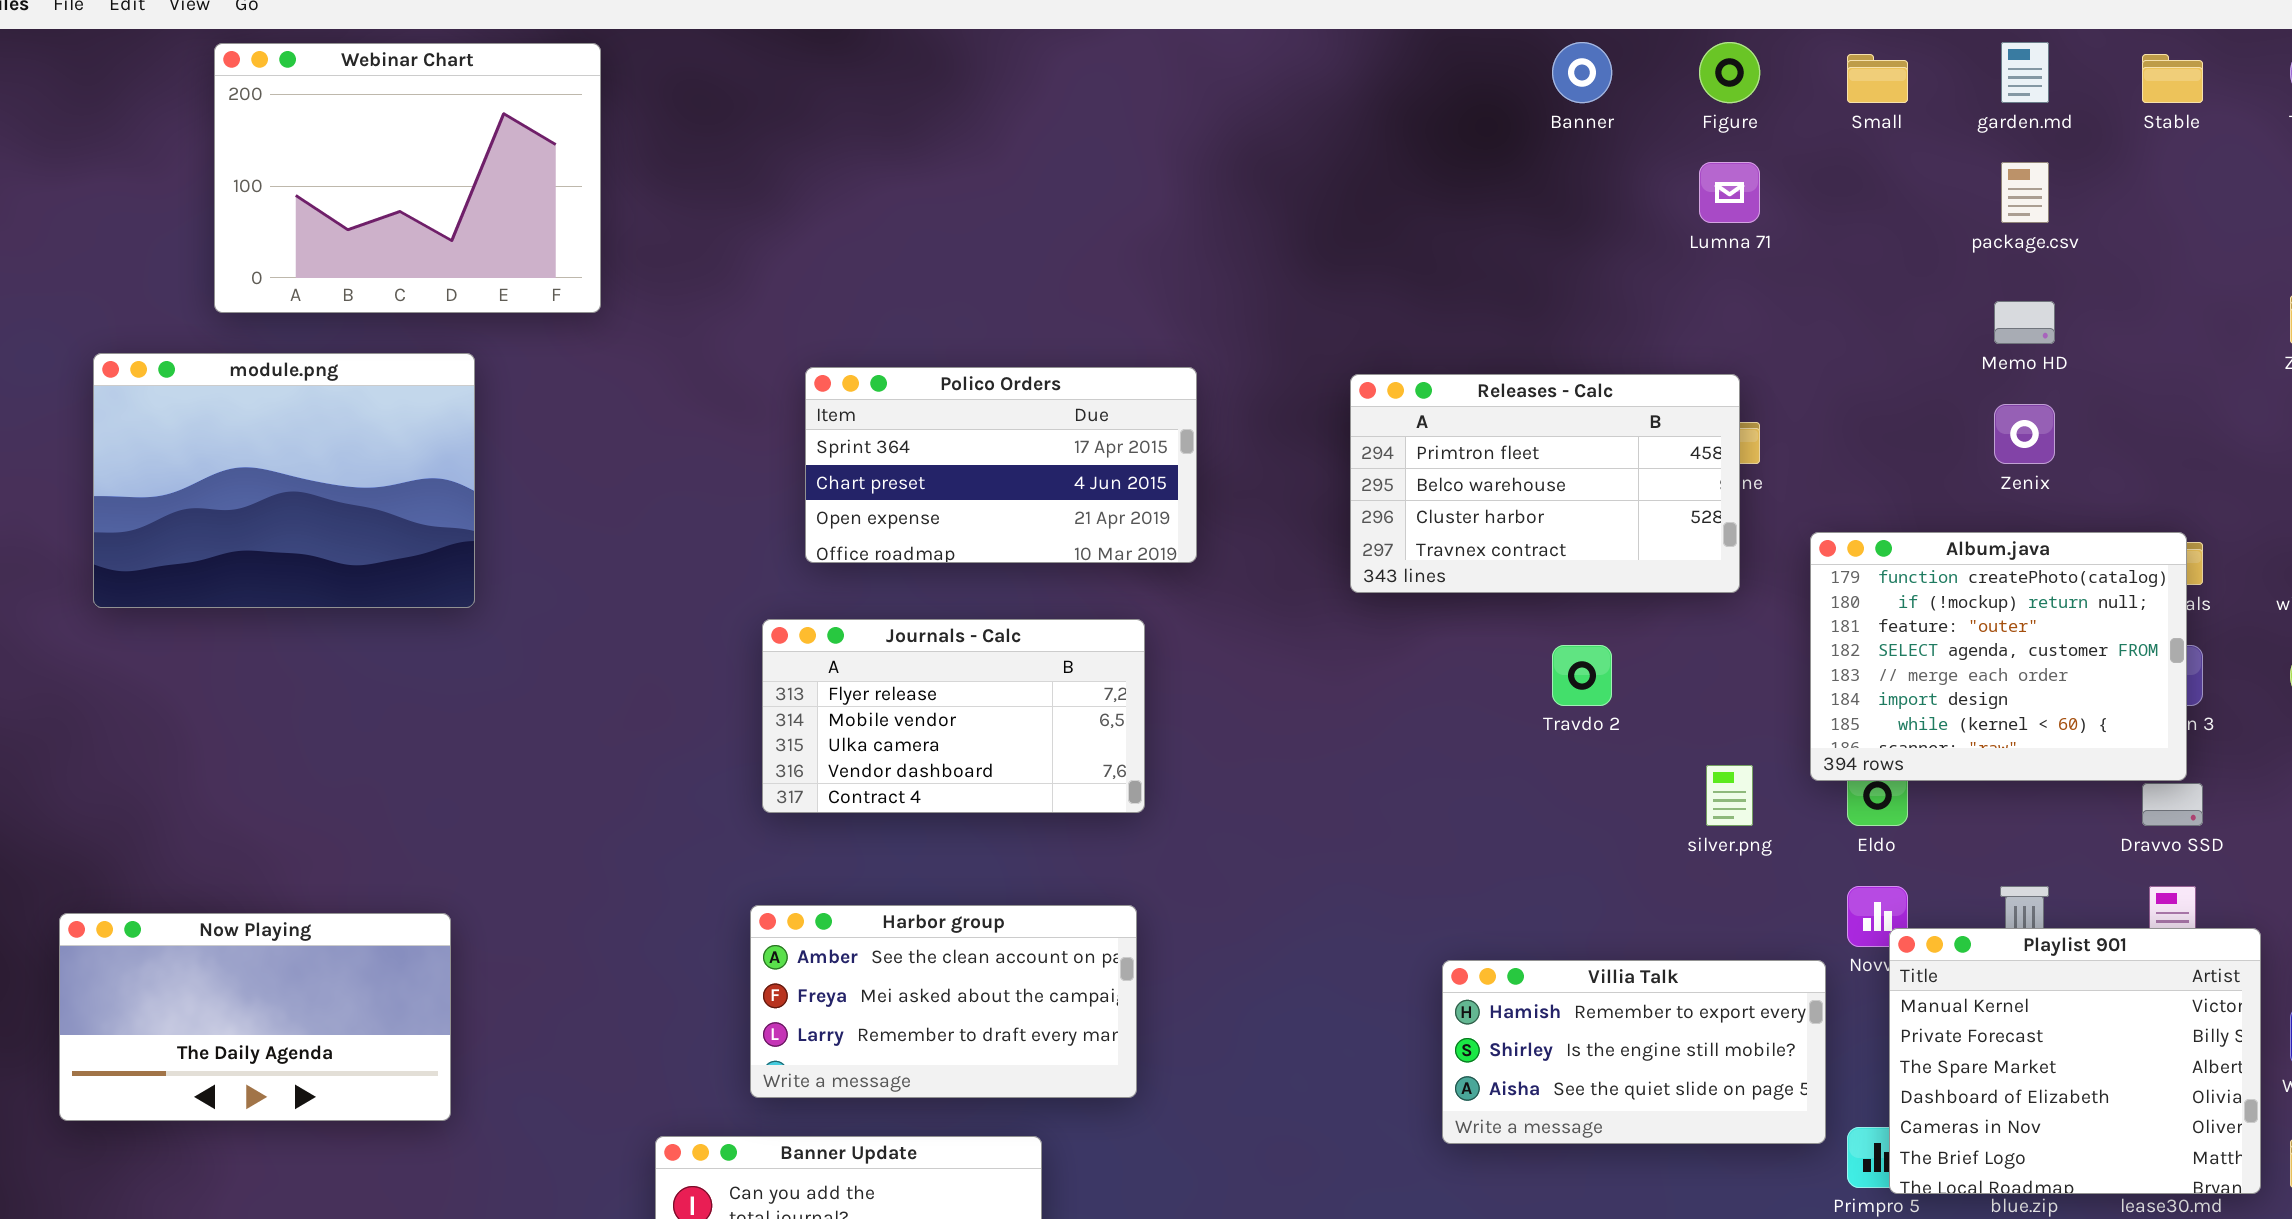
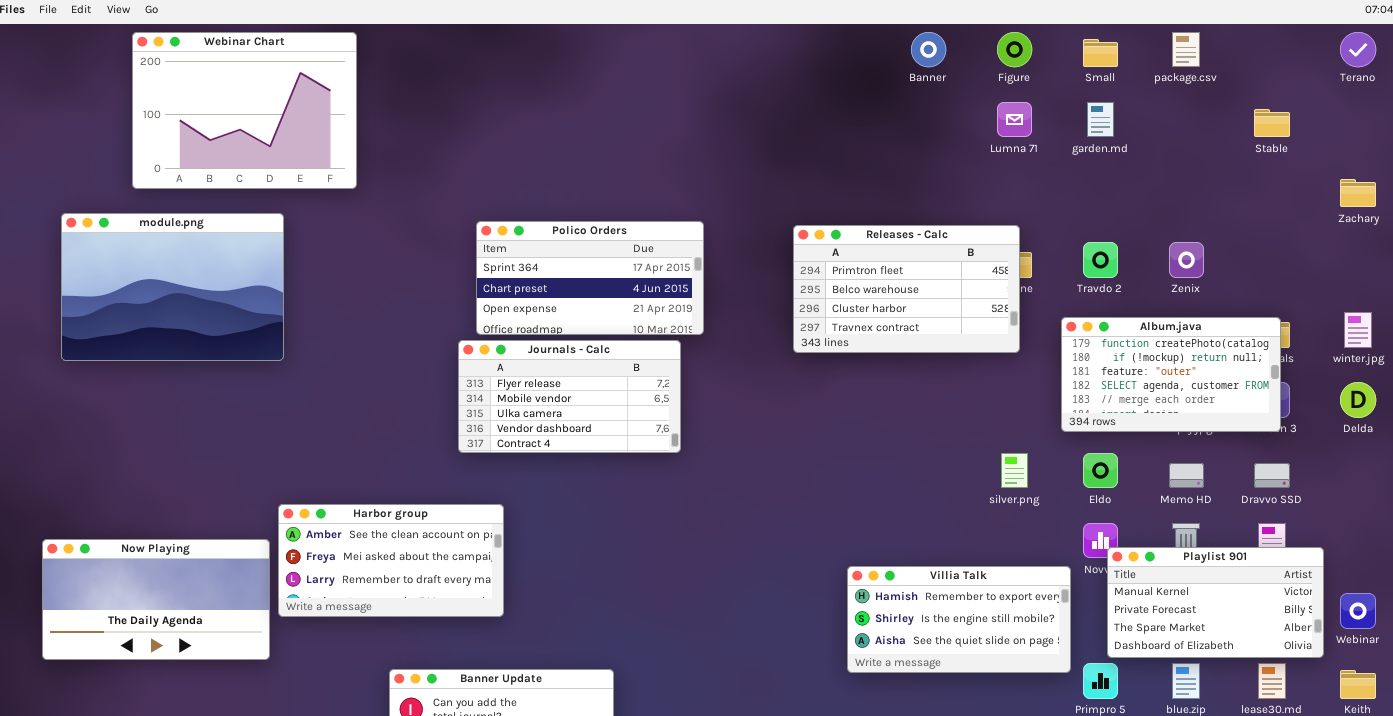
garden.md: [2001,42,2049,103] -> [1087,102,1114,137], moved
Stable: [2142,54,2203,103] -> [1254,109,1290,137], moved
package.csv: [2001,162,2049,223] -> [1172,32,1200,67], moved
Memo HD: [1994,301,2055,344] -> [1169,463,1204,488], moved
Album.java: [1810,532,2187,781] -> [1061,317,1281,432], resized
Journals - Calc: [762,619,1145,813] -> [458,340,681,453], moved
Travdo 2: [1552,645,1612,706] -> [1083,242,1118,278], moved
Harbor group: [750,905,1137,1098] -> [278,504,504,617], moved
Playlist 901: [1889,928,2261,1194] -> [1107,547,1324,658], resized

